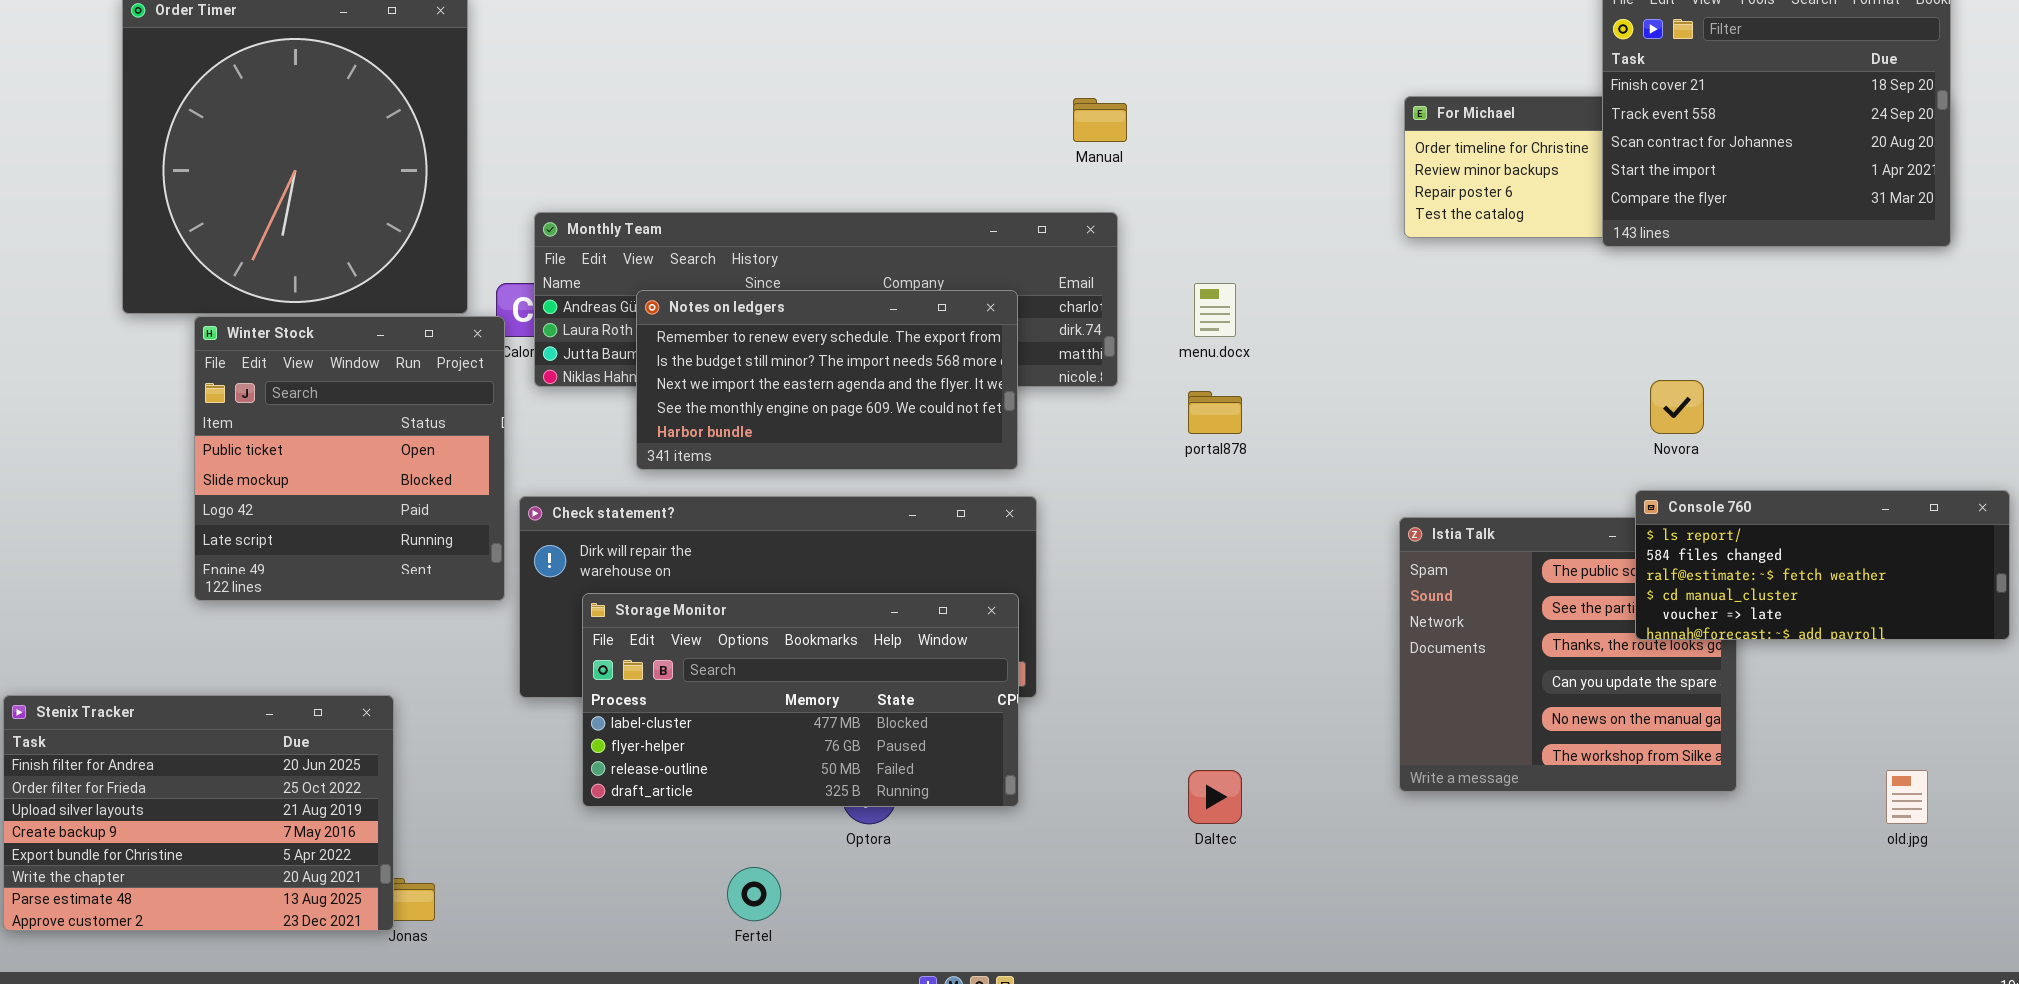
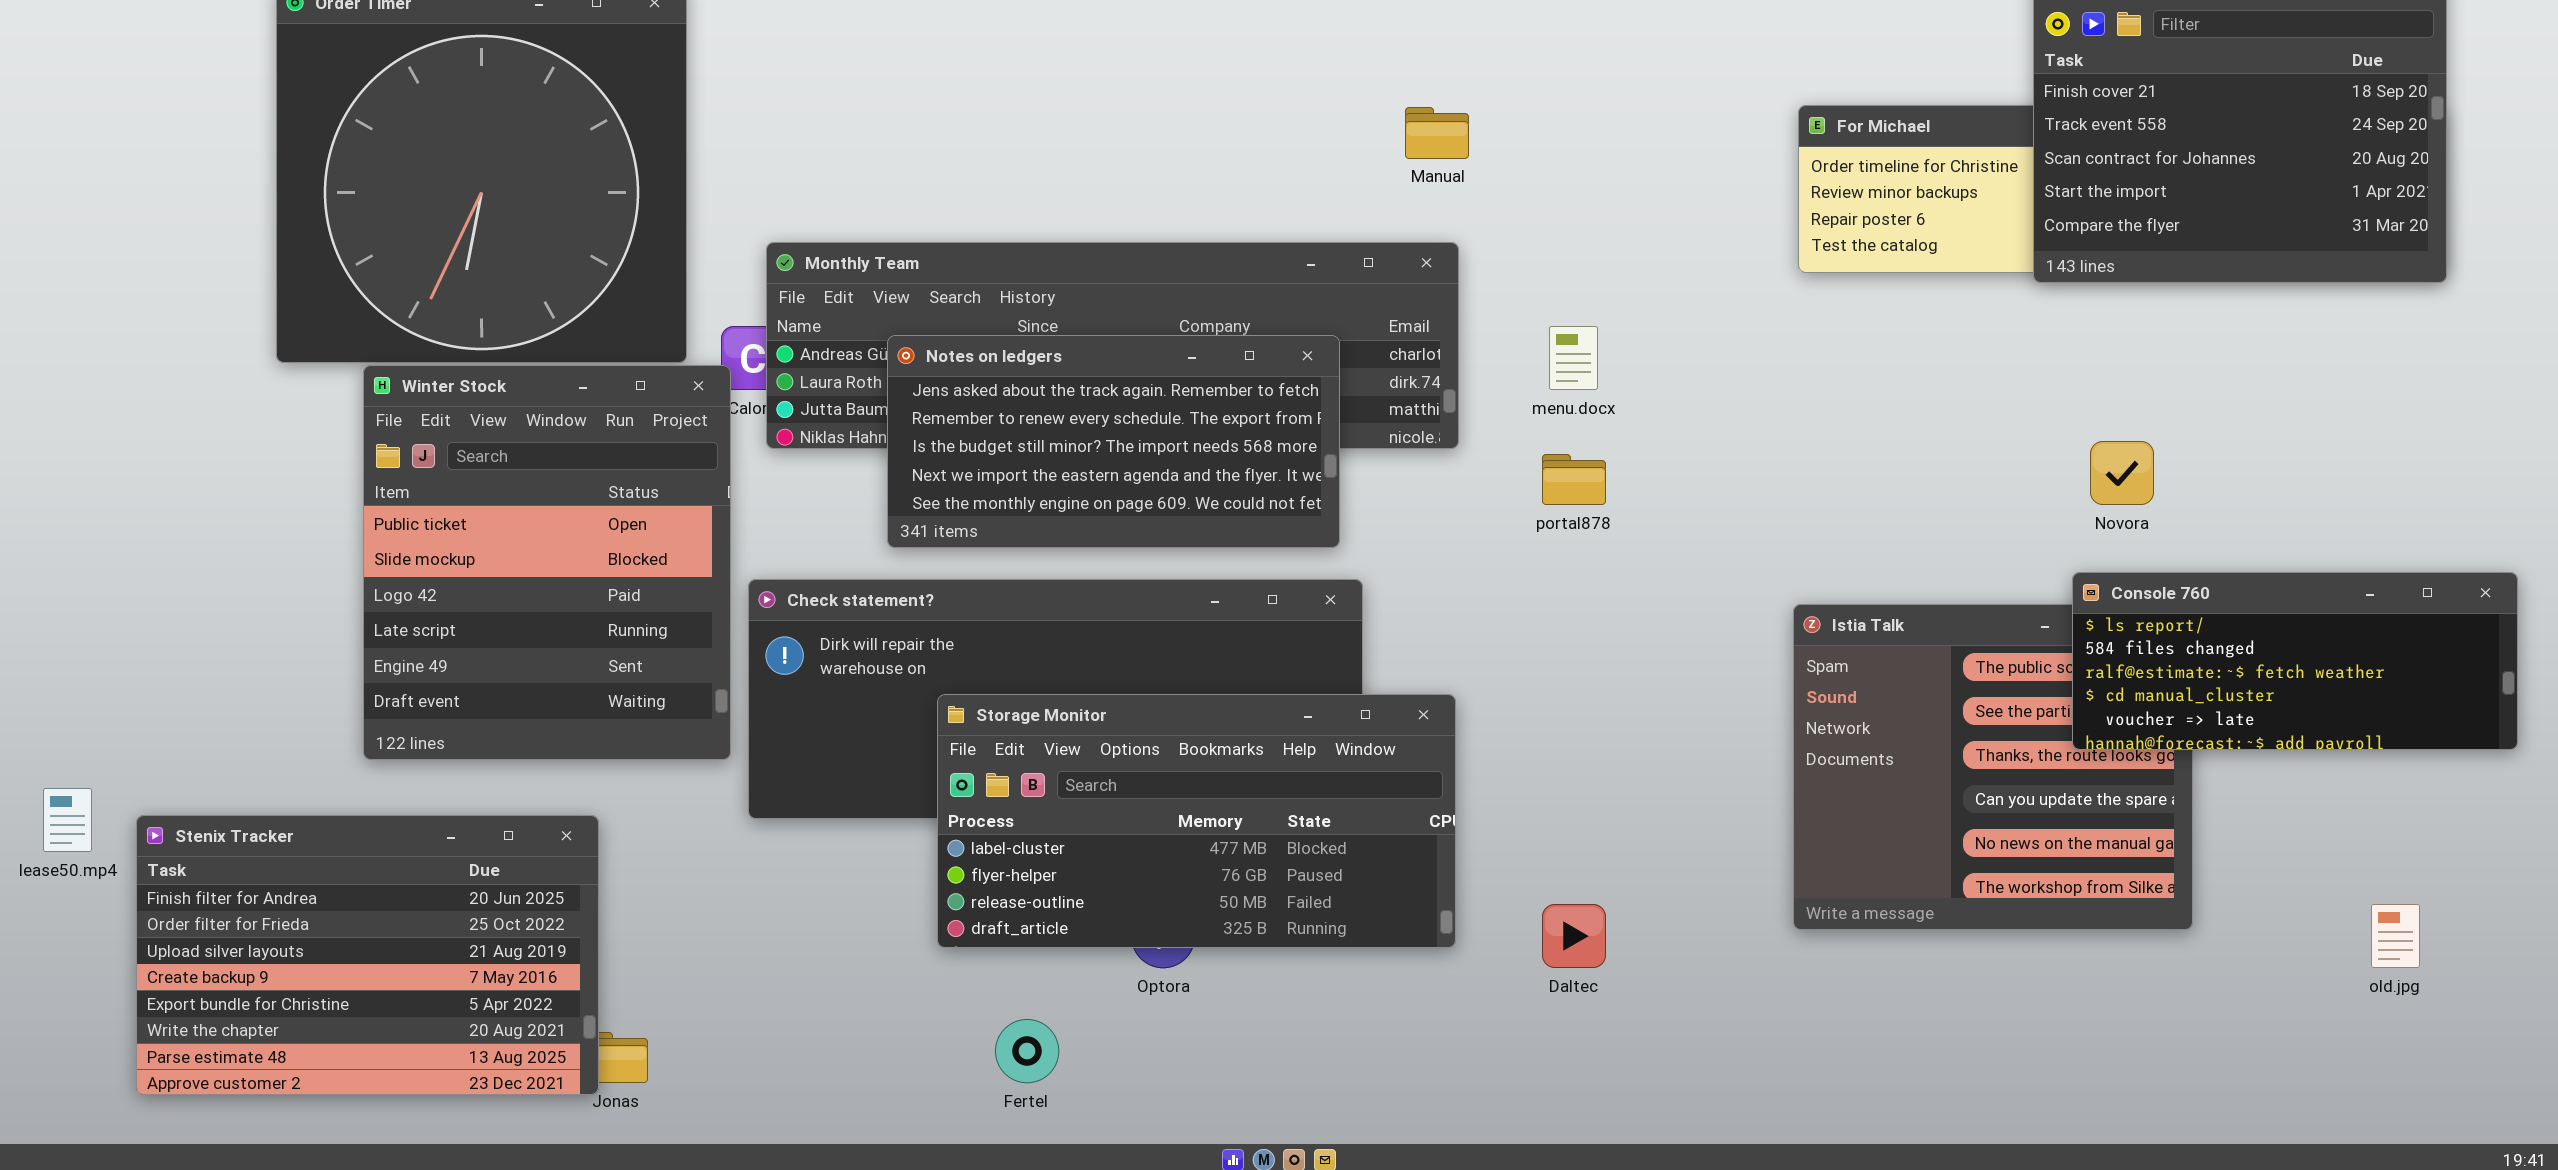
Notes on ledgers: [636,290,1018,470] -> [887,335,1340,548], scrolled up 1 row
Winter Stock: [194,316,505,601] -> [363,365,731,760], resized
Storage Monitor: [582,593,1019,807] -> [937,694,1456,948], moved

